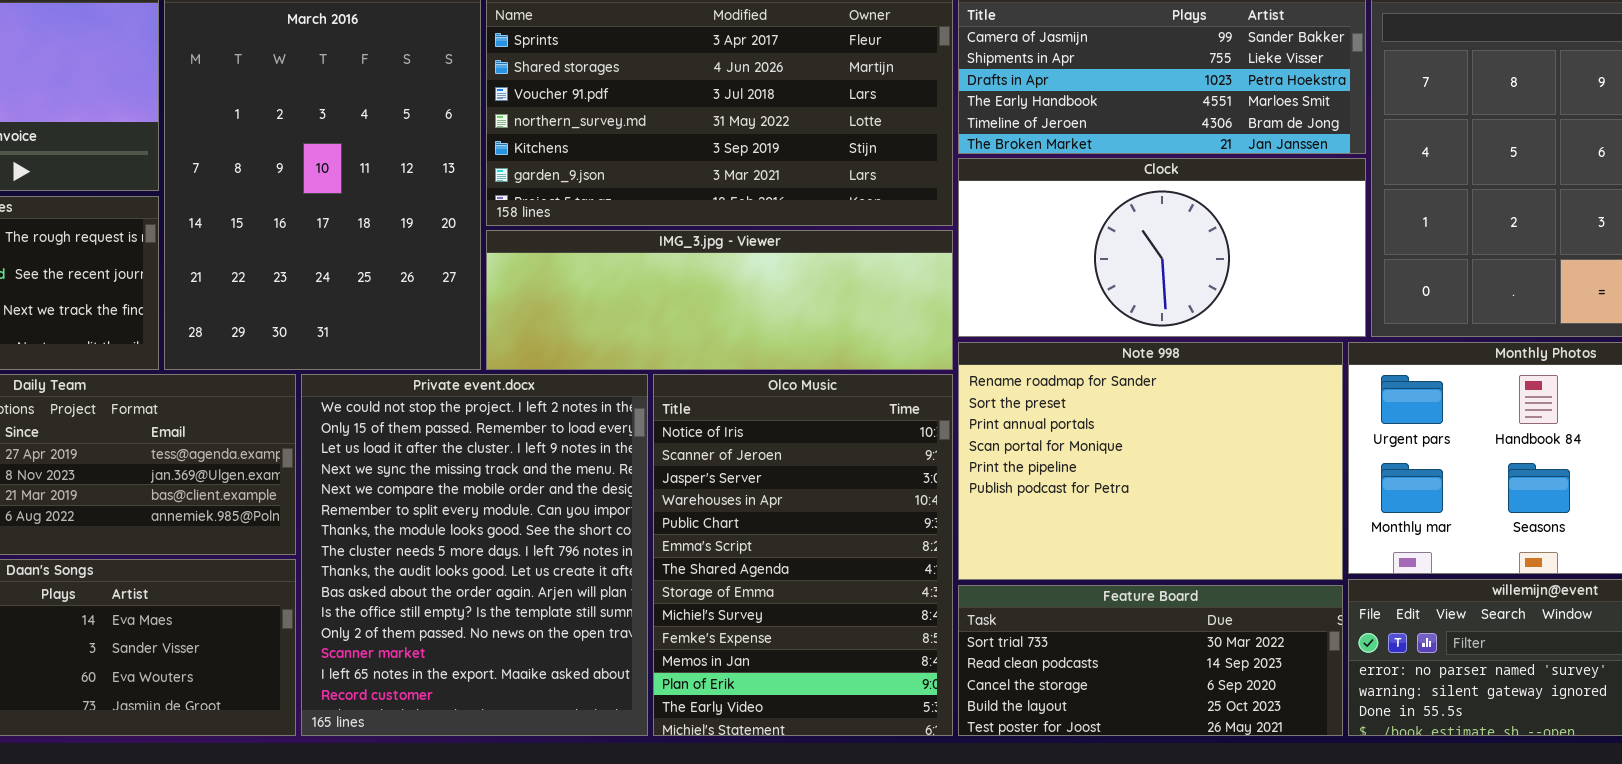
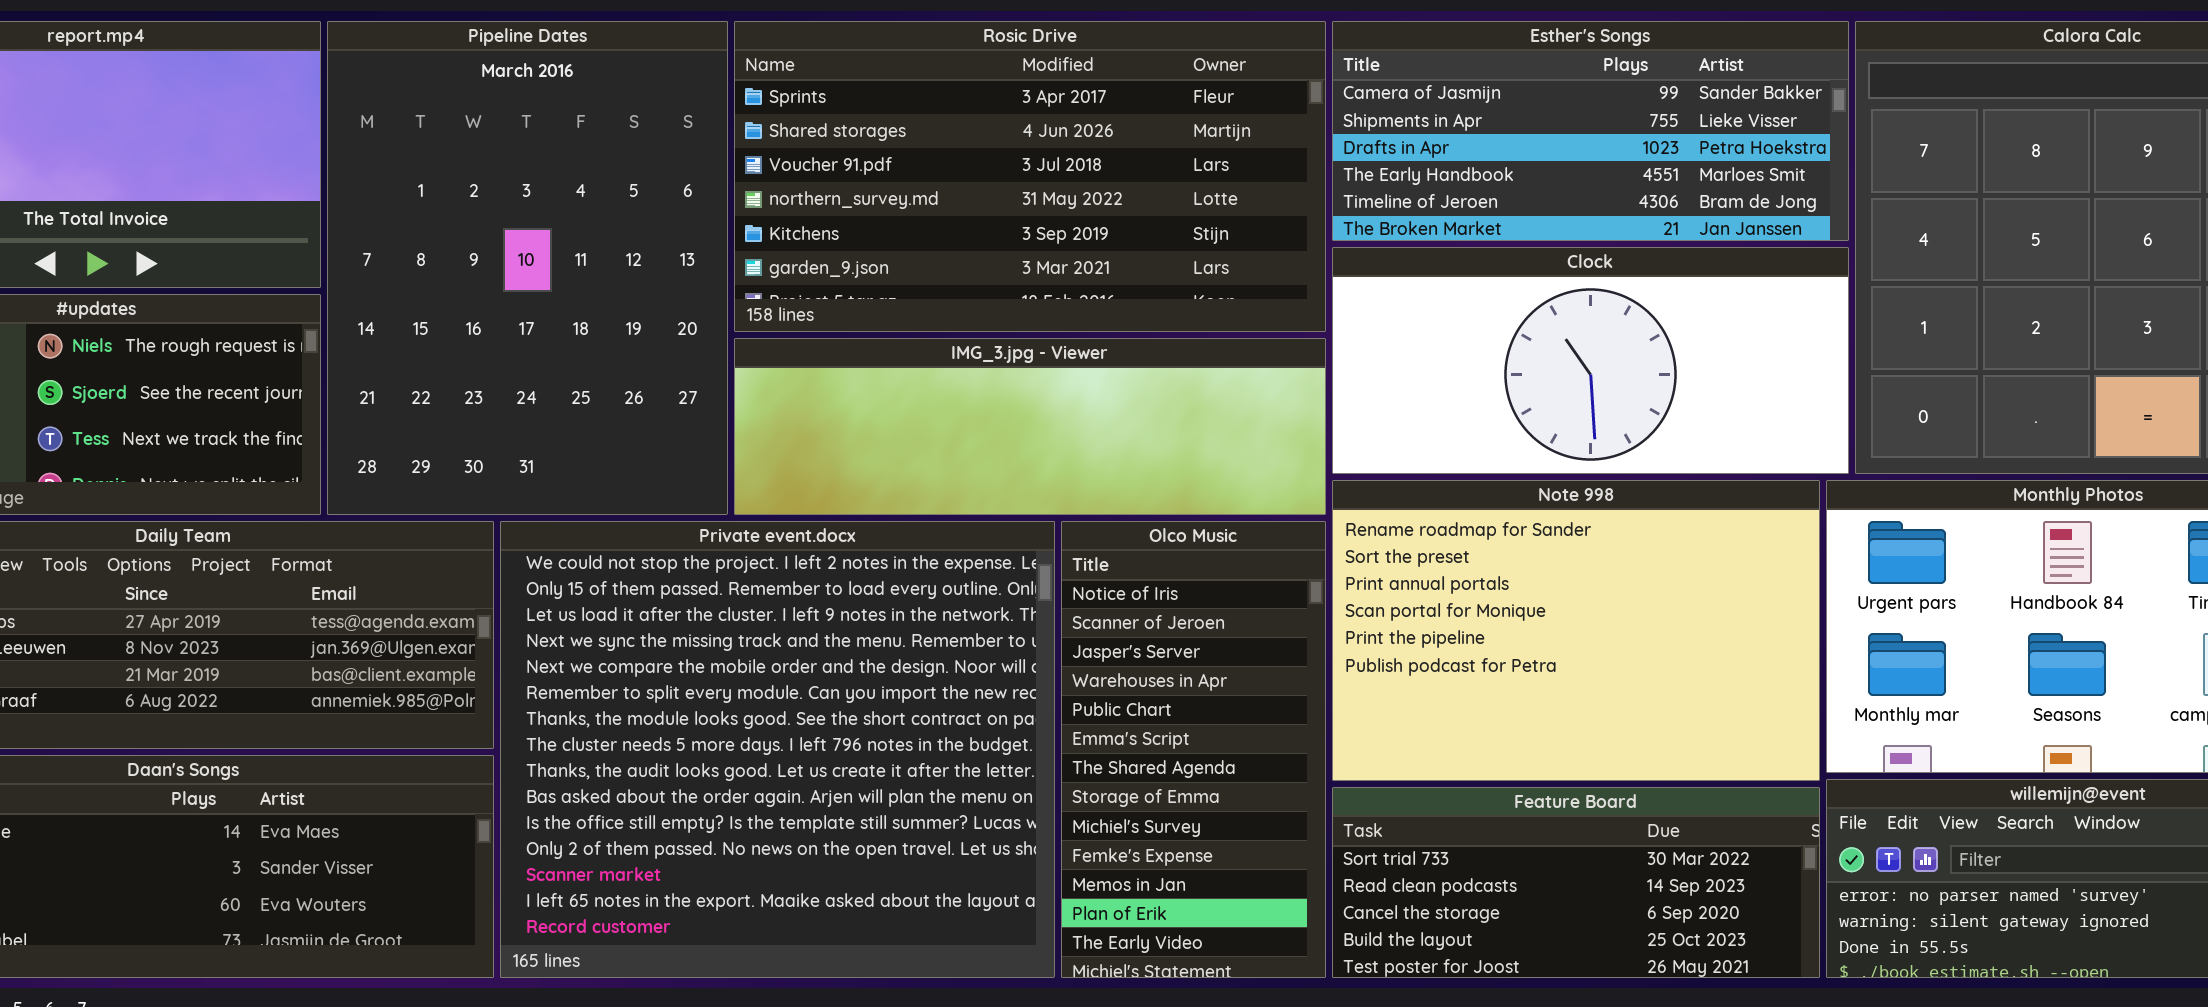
Private event.docx: [301,374,648,736] -> [500,521,1055,978], resized
Olco Music: [653,374,953,736] -> [1061,521,1326,978], resized

